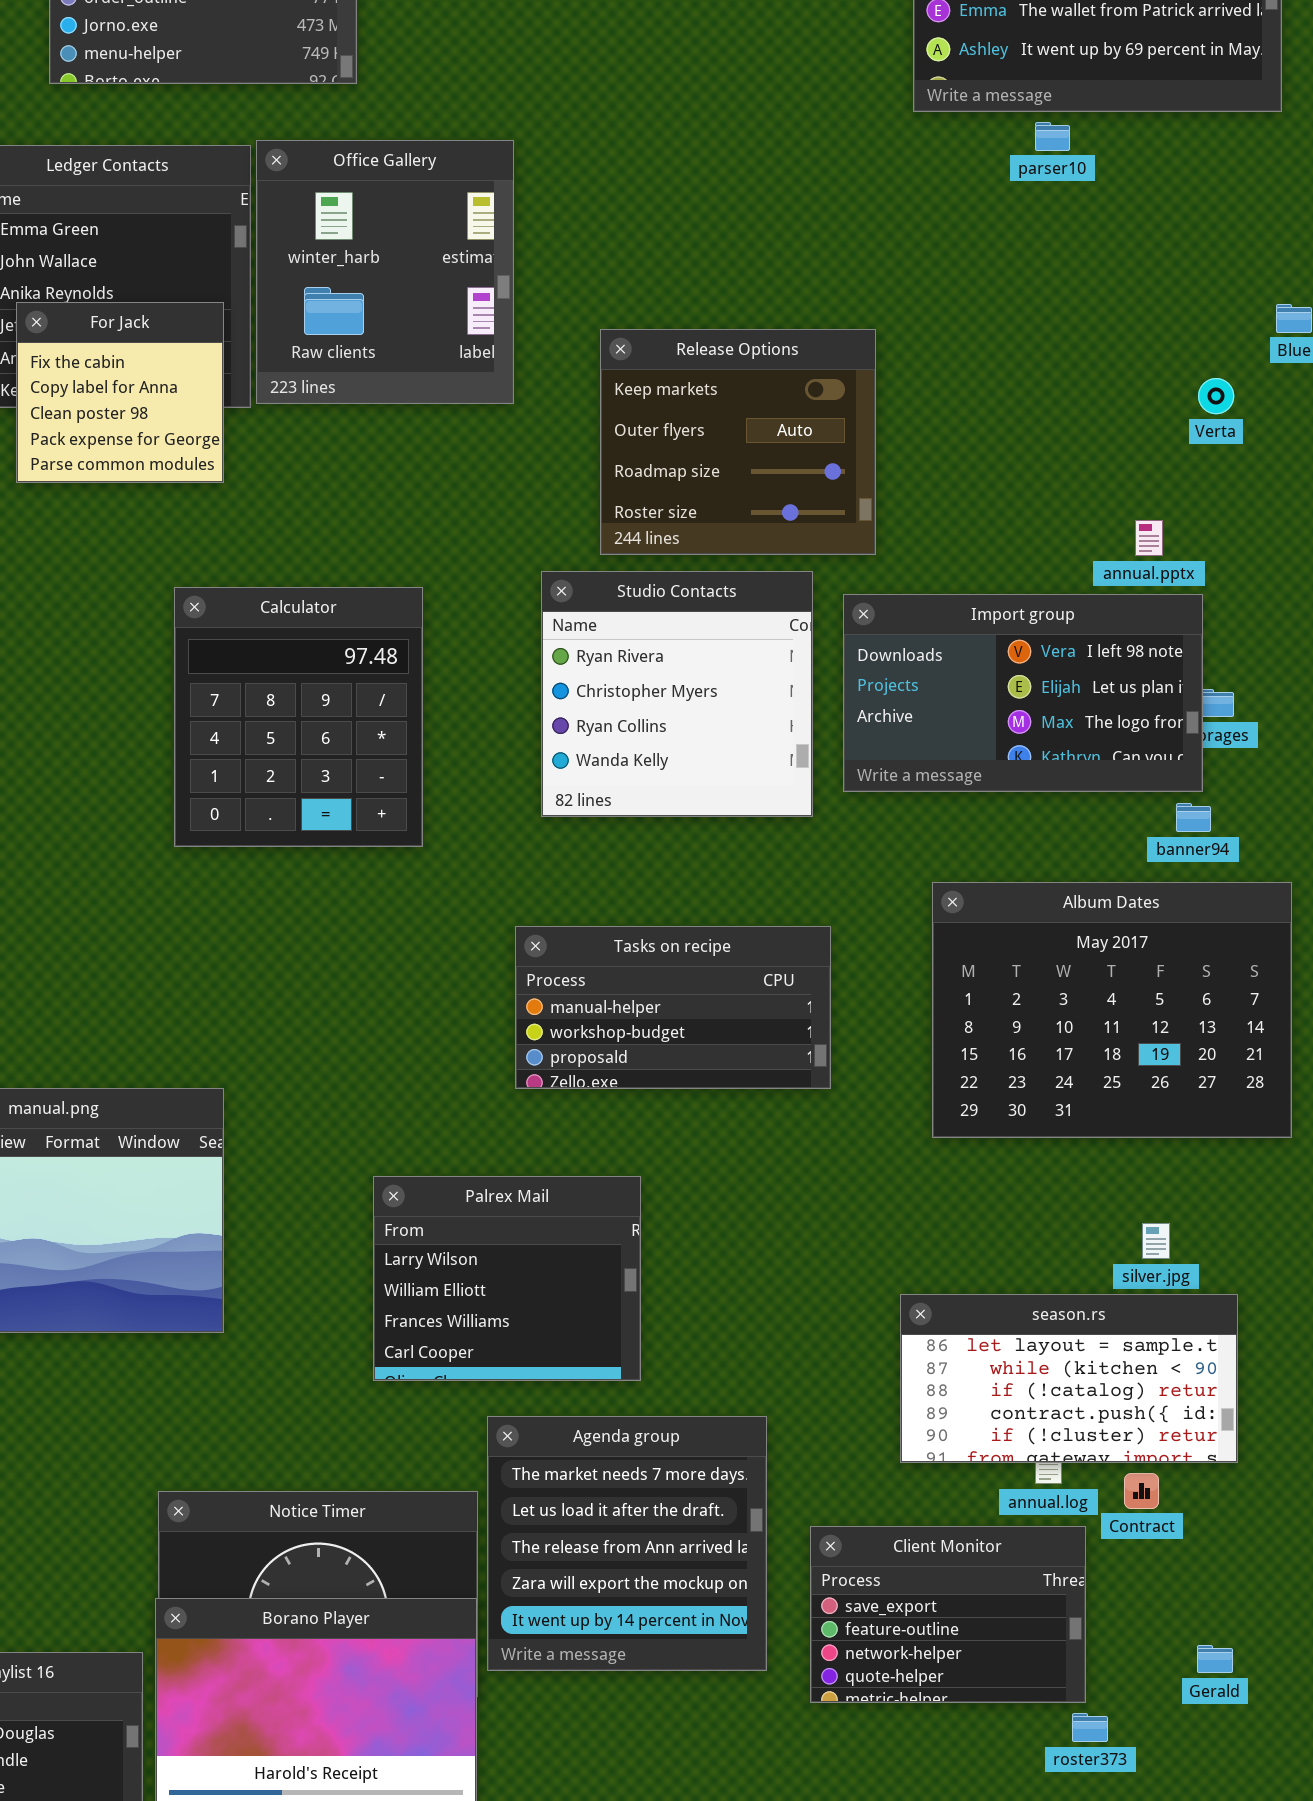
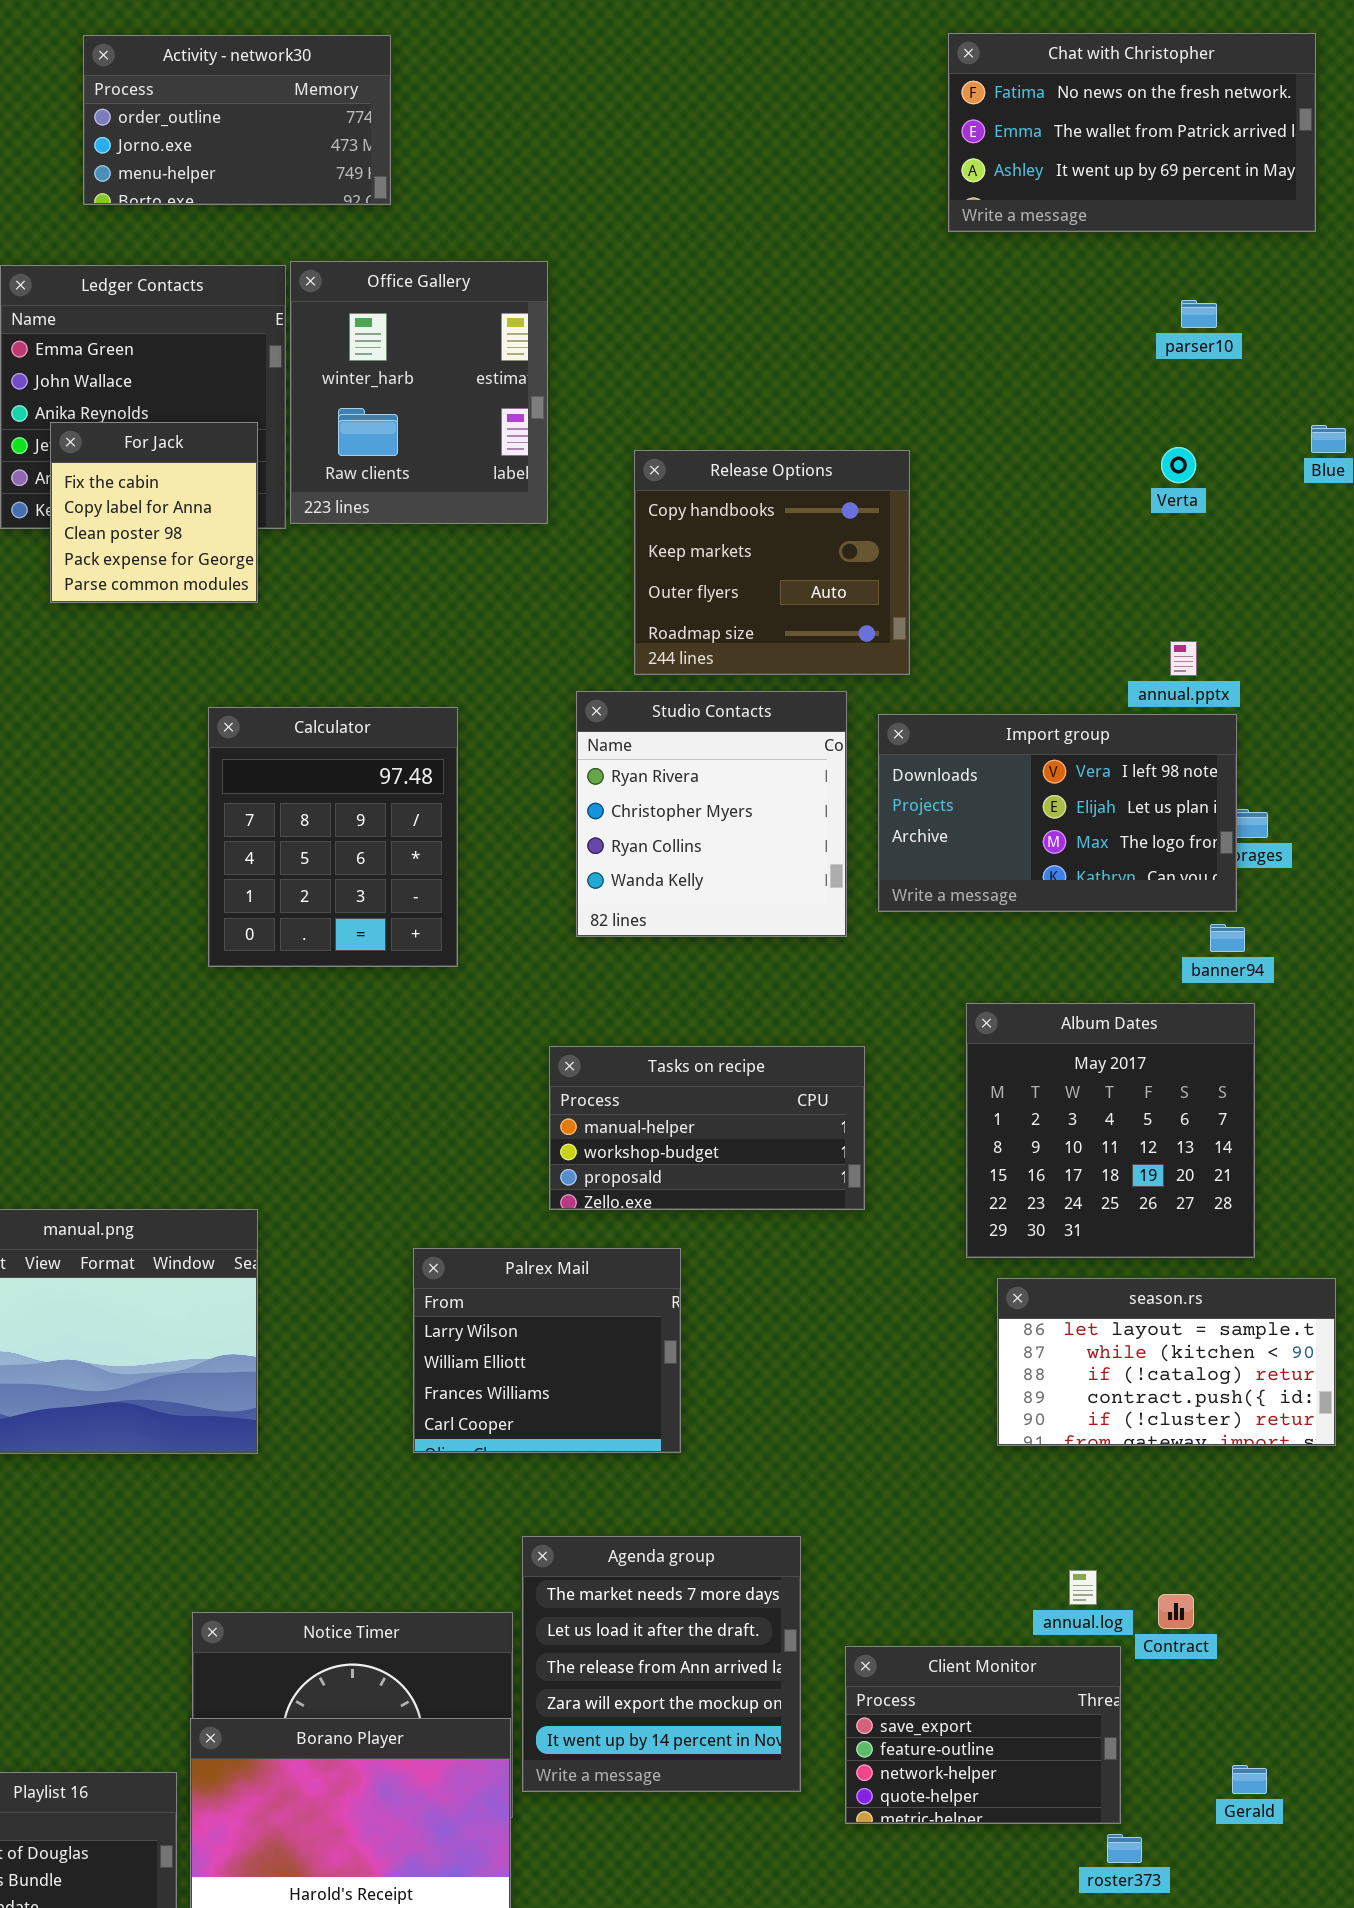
parser10: [1035,122,1070,151] -> [1181,300,1217,328], moved
Release Options: [600,329,876,555] -> [634,450,910,675], scrolled up 1 row
Verta: [1198,378,1234,414] -> [1161,447,1196,483], moved
Album Dates: [932,882,1292,1138] -> [966,1003,1255,1258], resized
Palrex Mail: [373,1176,641,1381] -> [413,1248,681,1453], moved
season.rs: [900,1294,1238,1463] -> [997,1278,1336,1446], moved

